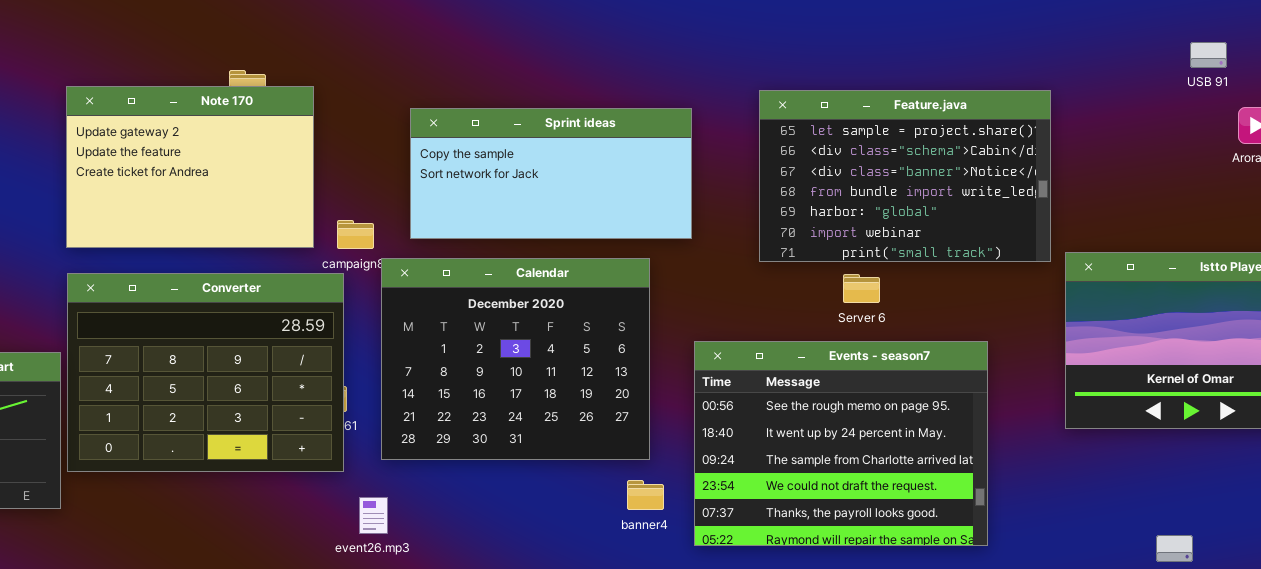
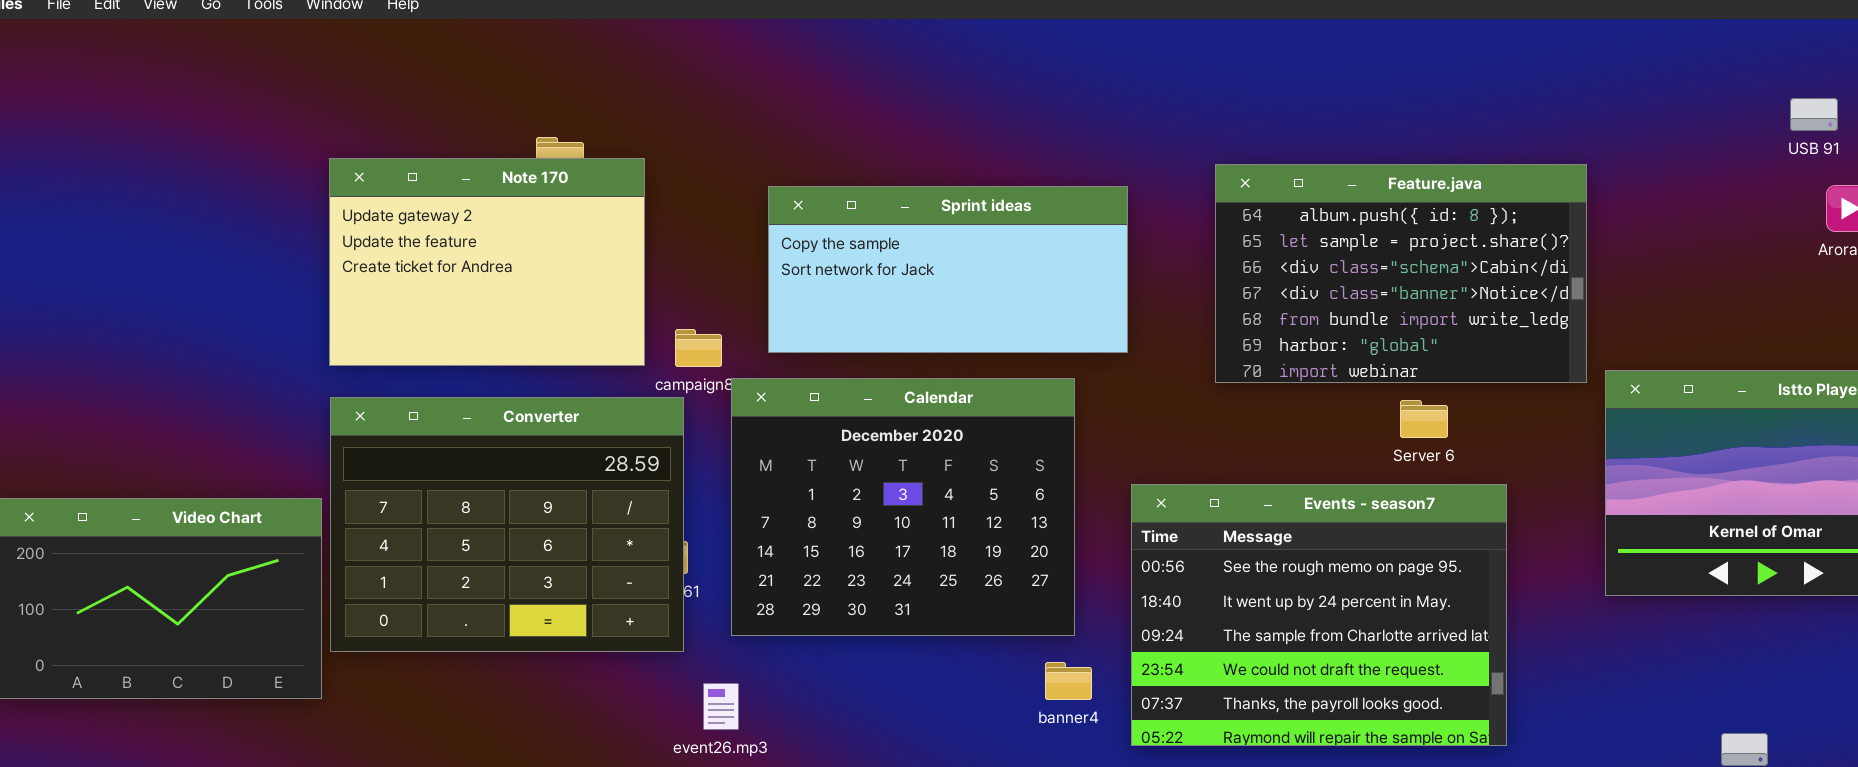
USB 91: [1190,42,1227,68] -> [1790,98,1838,131], moved
Feature.java: [759,90,1051,262] -> [1215,164,1587,383], scrolled up 1 row
Server 6: [843,274,880,303] -> [1400,400,1448,438], moved

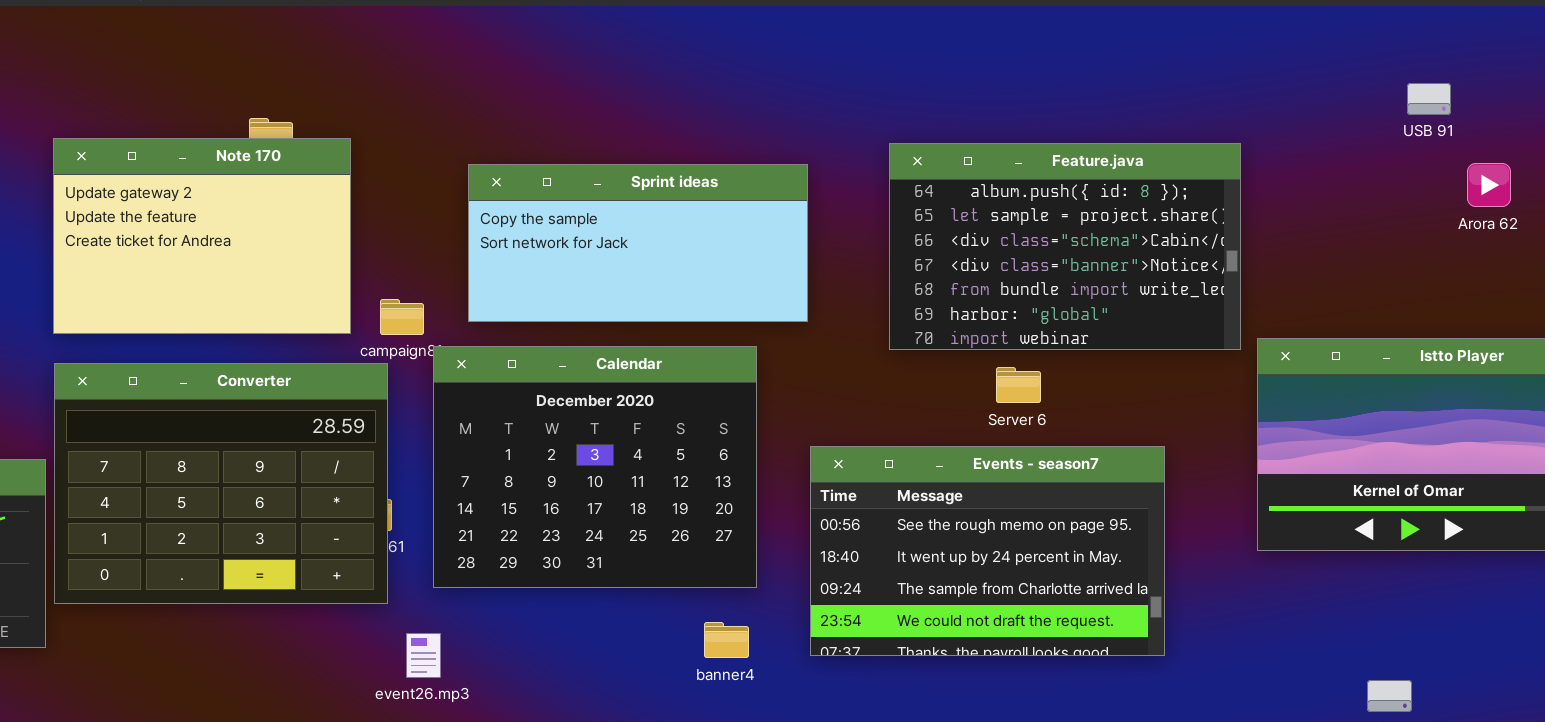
USB 91: [1790,98,1838,131] -> [1407,83,1451,115], moved
Server 6: [1400,400,1448,438] -> [996,367,1041,403], moved
Events - season7: [1131,484,1507,746] -> [810,446,1165,656], resized
banner4: [1045,662,1092,700] -> [704,622,749,658], moved

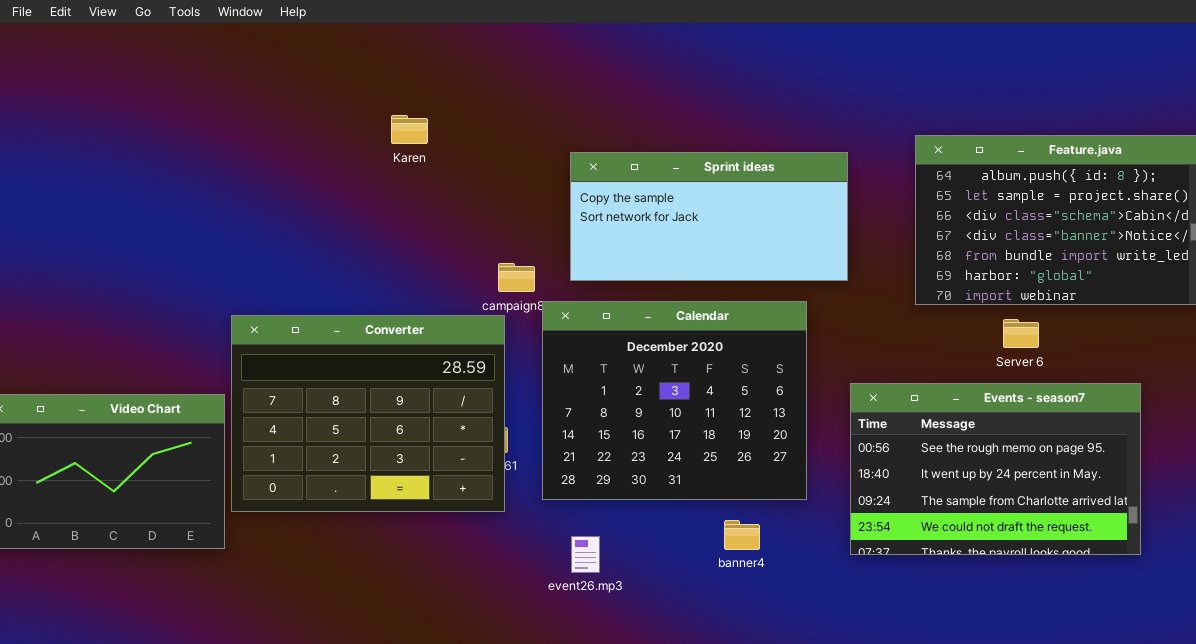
Note 170: [53,138,351,334] -> none, closed
banner4: [704,622,749,658] -> [724,520,760,550], moved
event26.mp3: [406,633,441,678] -> [571,536,600,573], moved

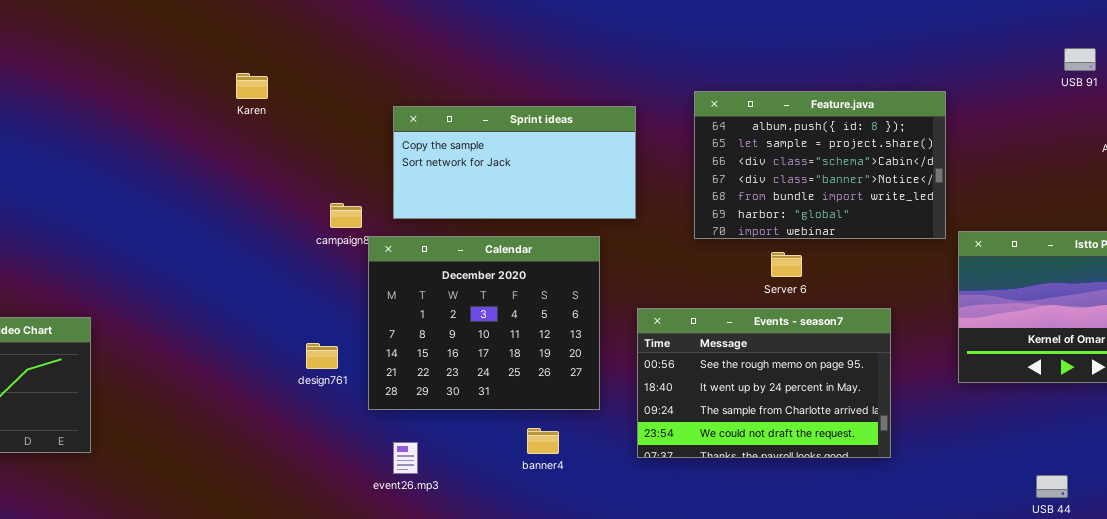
Converter: [231,315,505,512] -> none, closed

